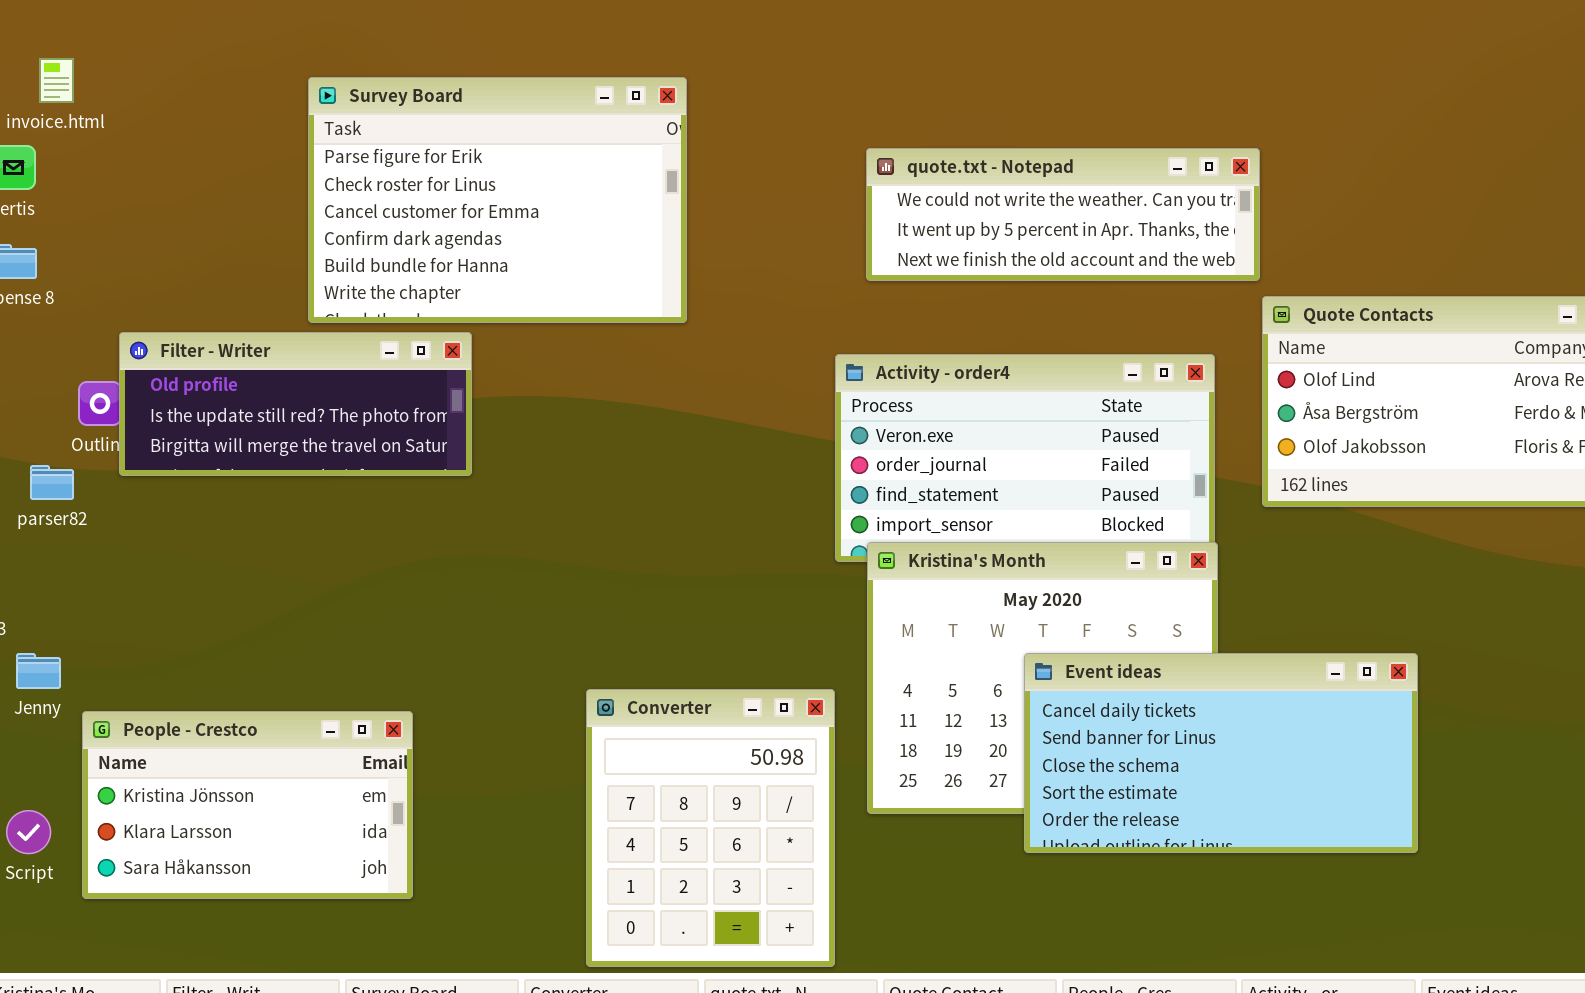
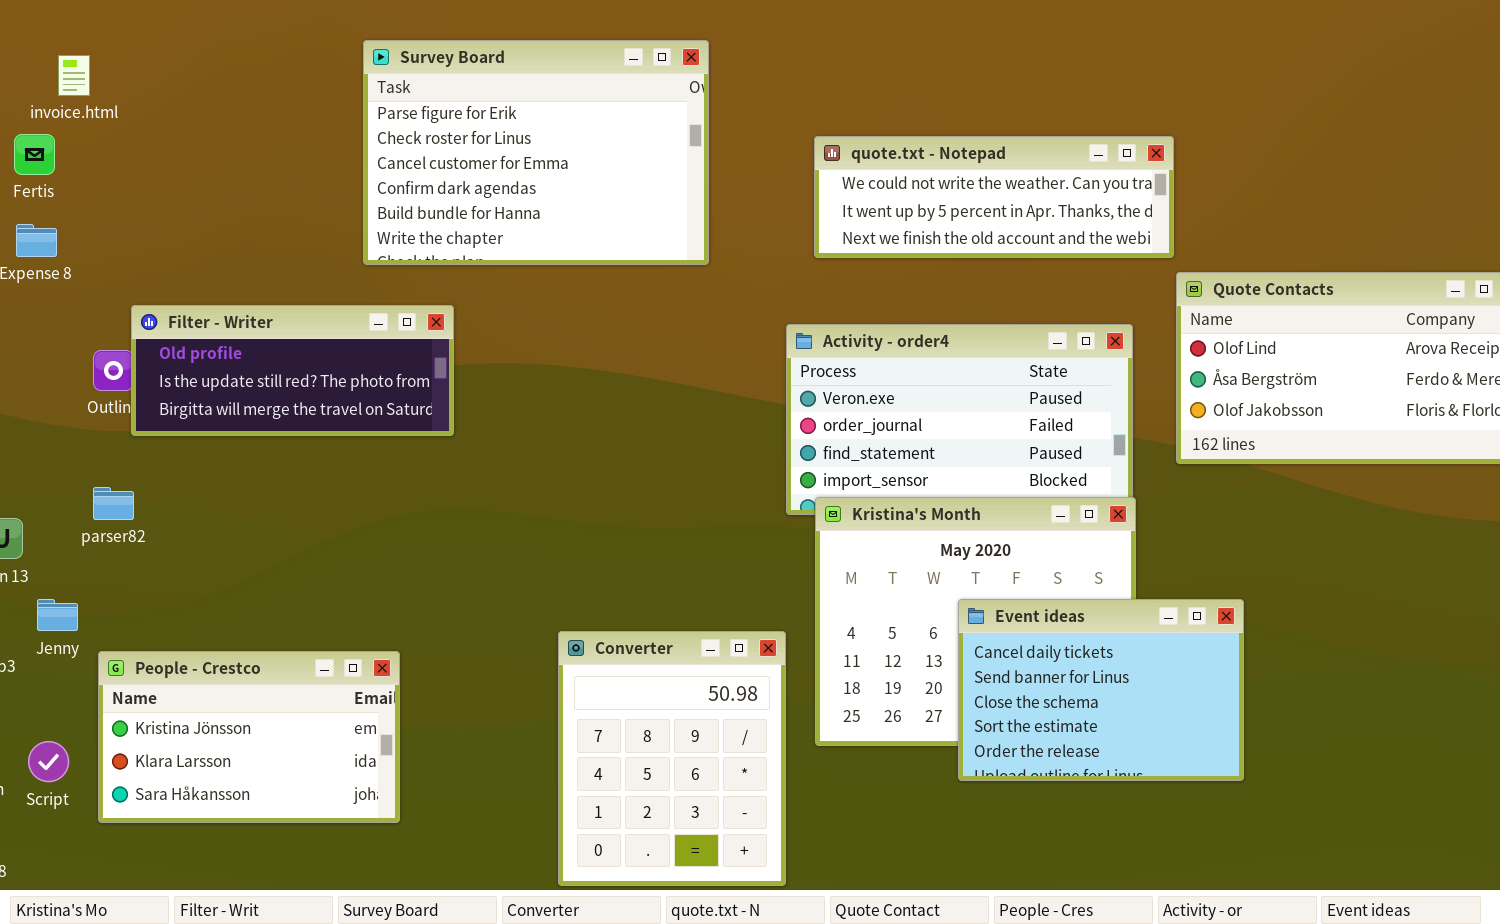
Survey Board: [308,77,687,323] -> [363,40,709,265], moved
parser82: [30,465,74,500] -> [93,487,134,520], moved
Event ideas: [1024,653,1418,853] -> [958,599,1244,781], resized

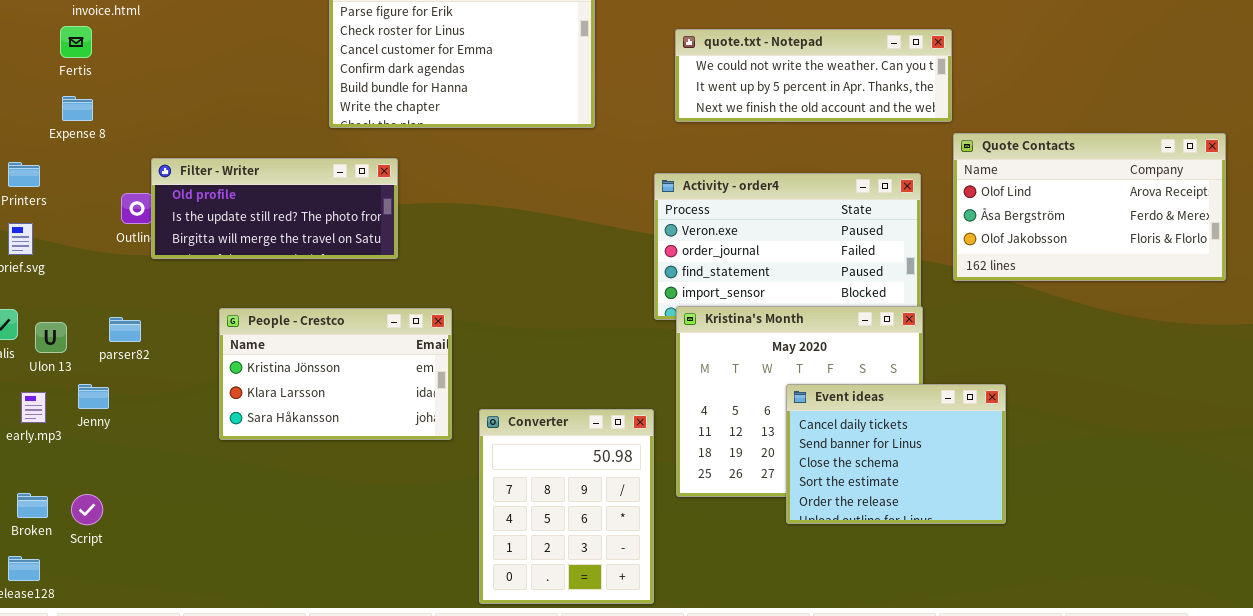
parser82: [93,487,134,520] -> [109,317,141,342], moved
People - Crestco: [98,651,400,823] -> [219,308,452,440], moved

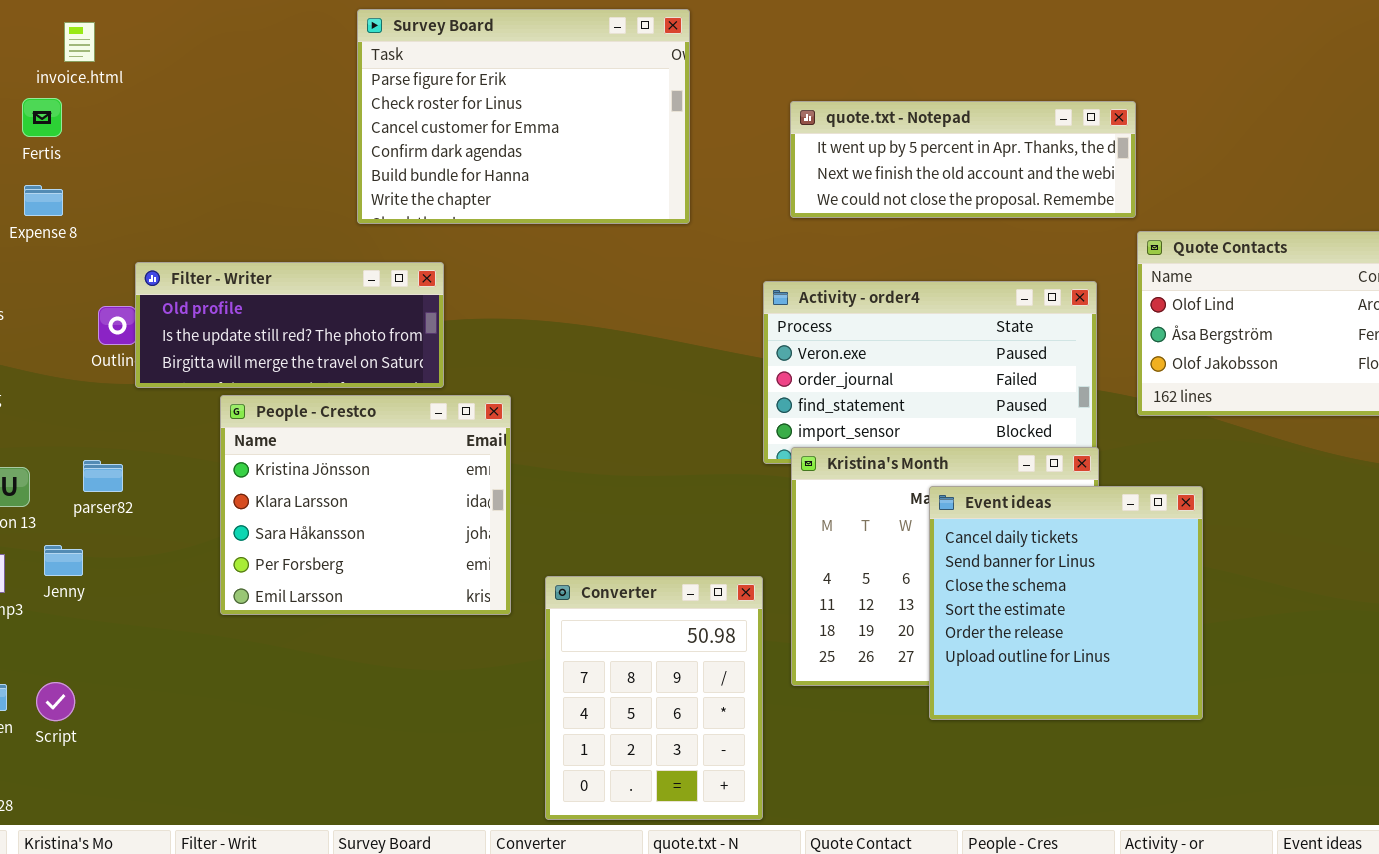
quote.txt - Notepad: [675,29,952,122] -> [790,101,1136,218], scrolled down 1 row
People - Crestco: [219,308,452,440] -> [220,395,511,615], resized
Event ideas: [786,384,1006,524] -> [929,486,1203,720], resized

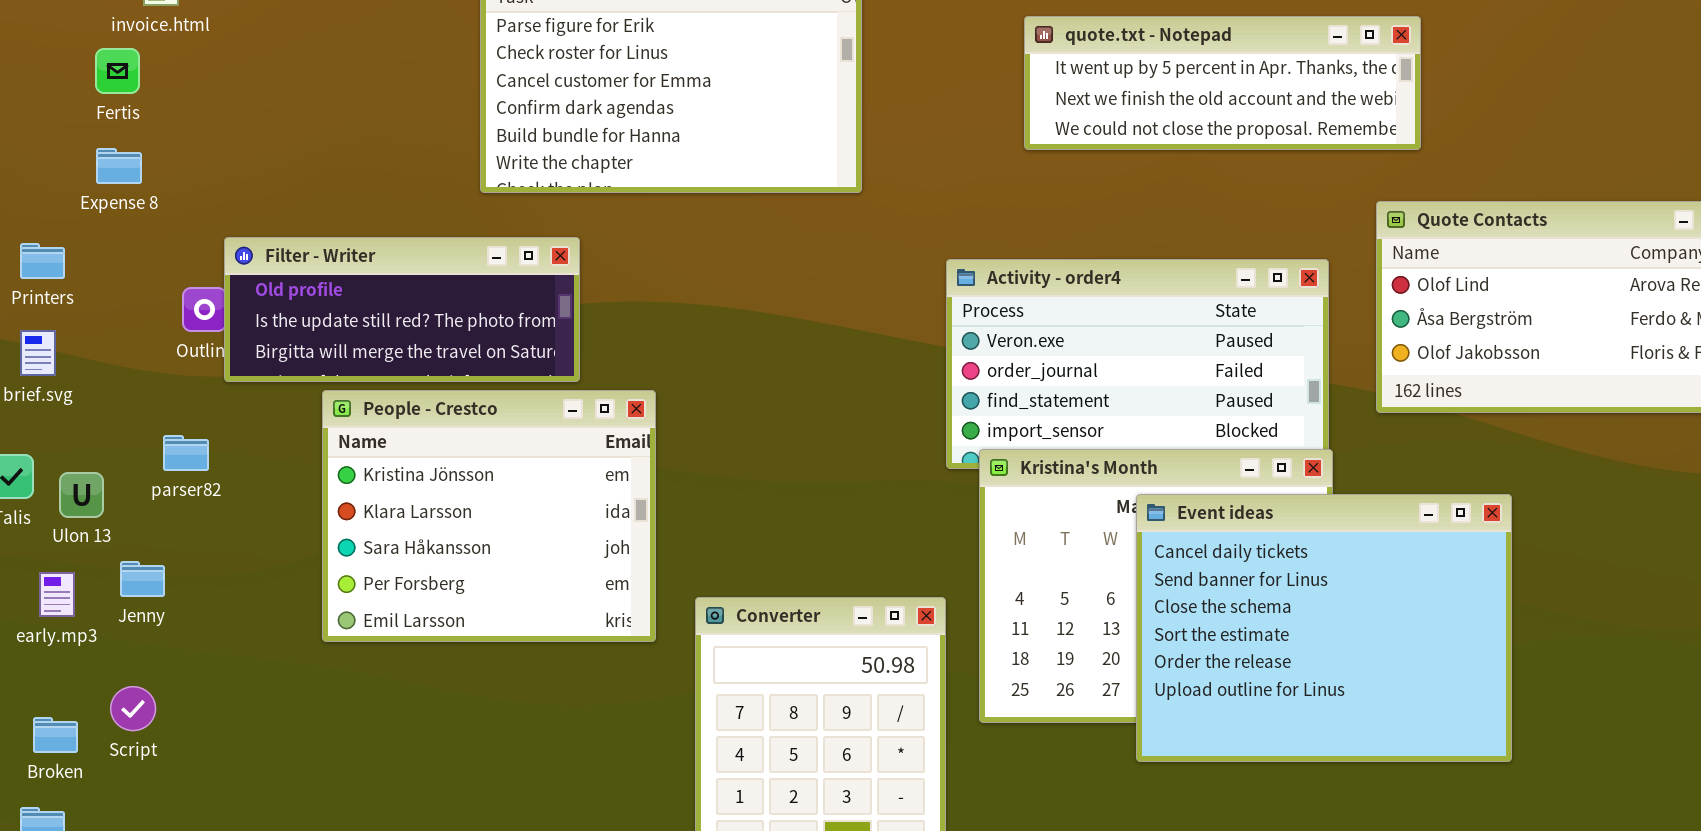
quote.txt - Notepad: [790,101,1136,218] -> [1024,16,1421,150], moved
parser82: [83,460,123,492] -> [163,435,209,471], moved
Event ideas: [929,486,1203,720] -> [1136,494,1512,762], resized
Script: [36,682,75,721] -> [110,686,156,731], moved

